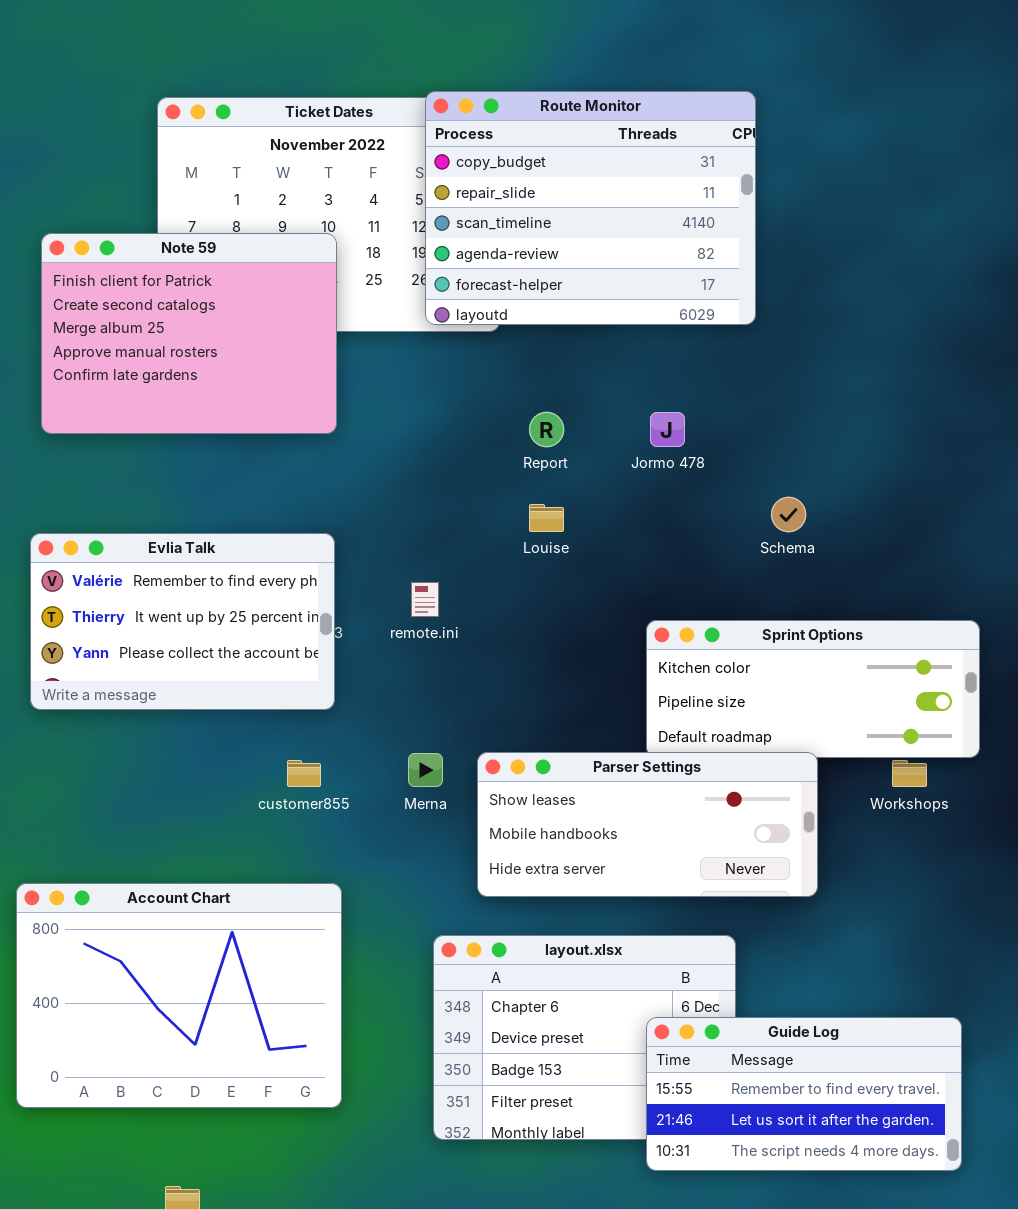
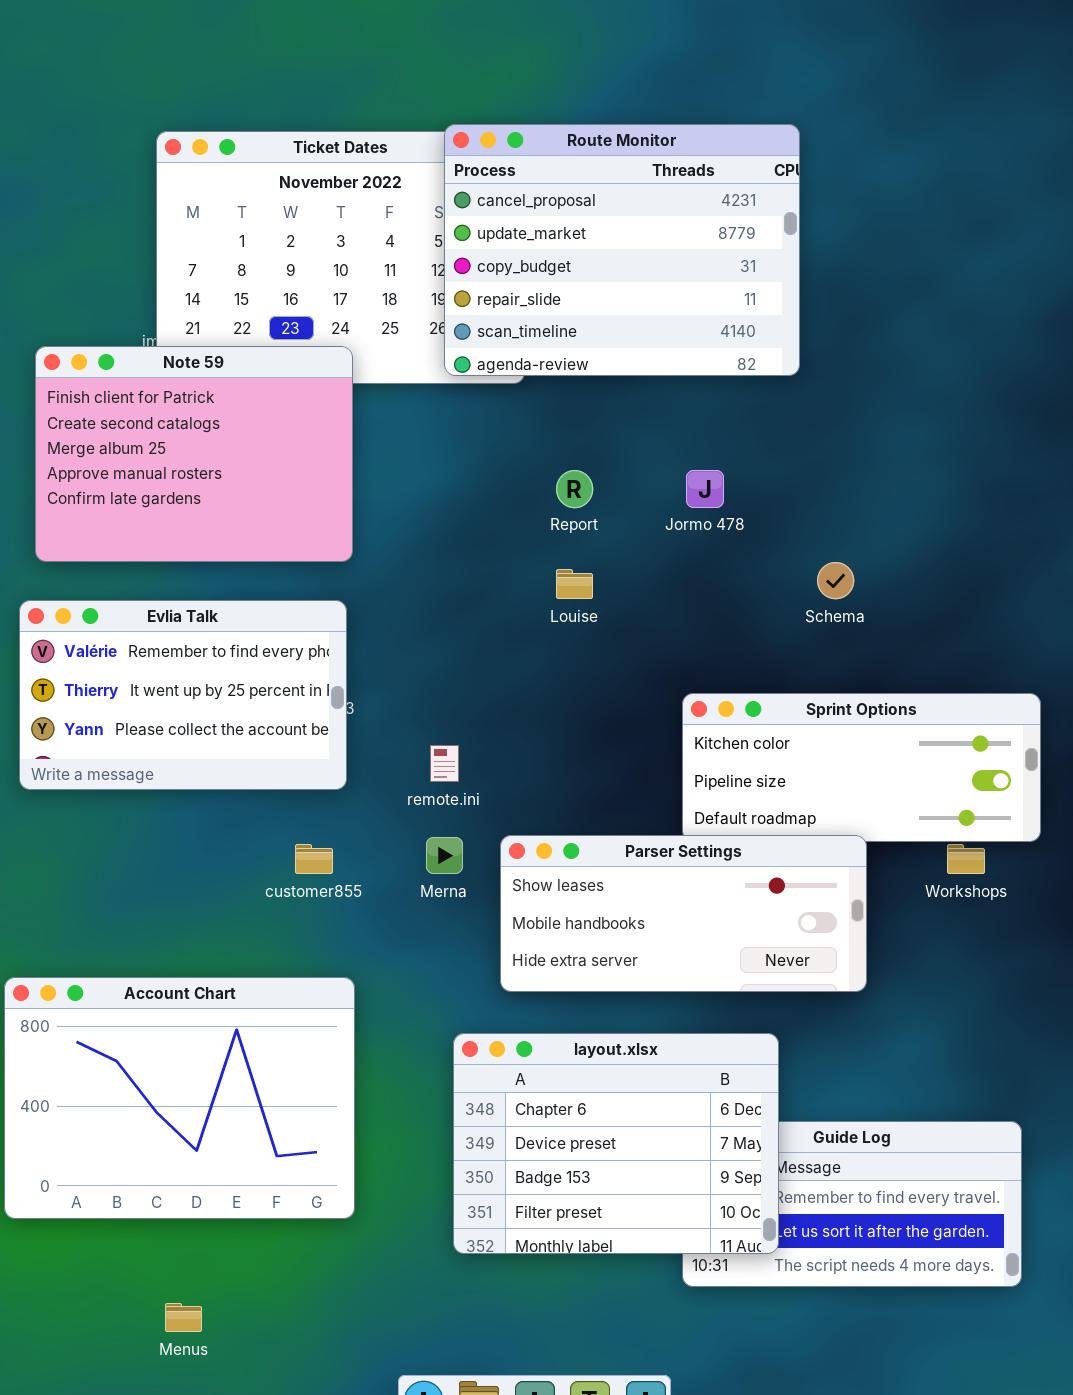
Route Monitor: [425,91,756,325] -> [444,124,800,376], scrolled up 2 rows
Note 59: [41,233,337,434] -> [35,346,353,562], moved
remote.ini: [411,582,439,617] -> [430,745,459,782], moved
layout.xlsx: [433,935,736,1140] -> [453,1033,779,1254], raised

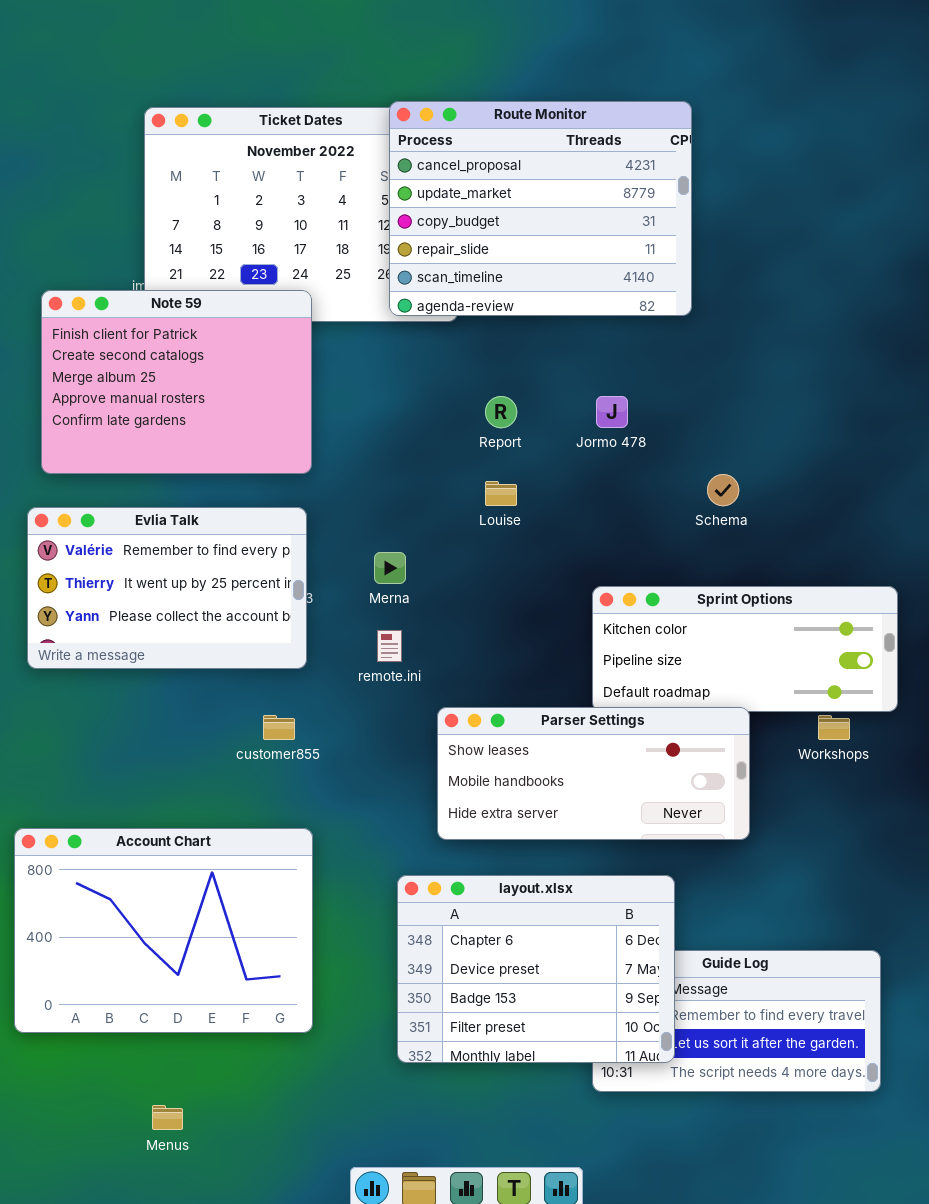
Merna: [426,837,463,874] -> [374,552,406,584], moved

